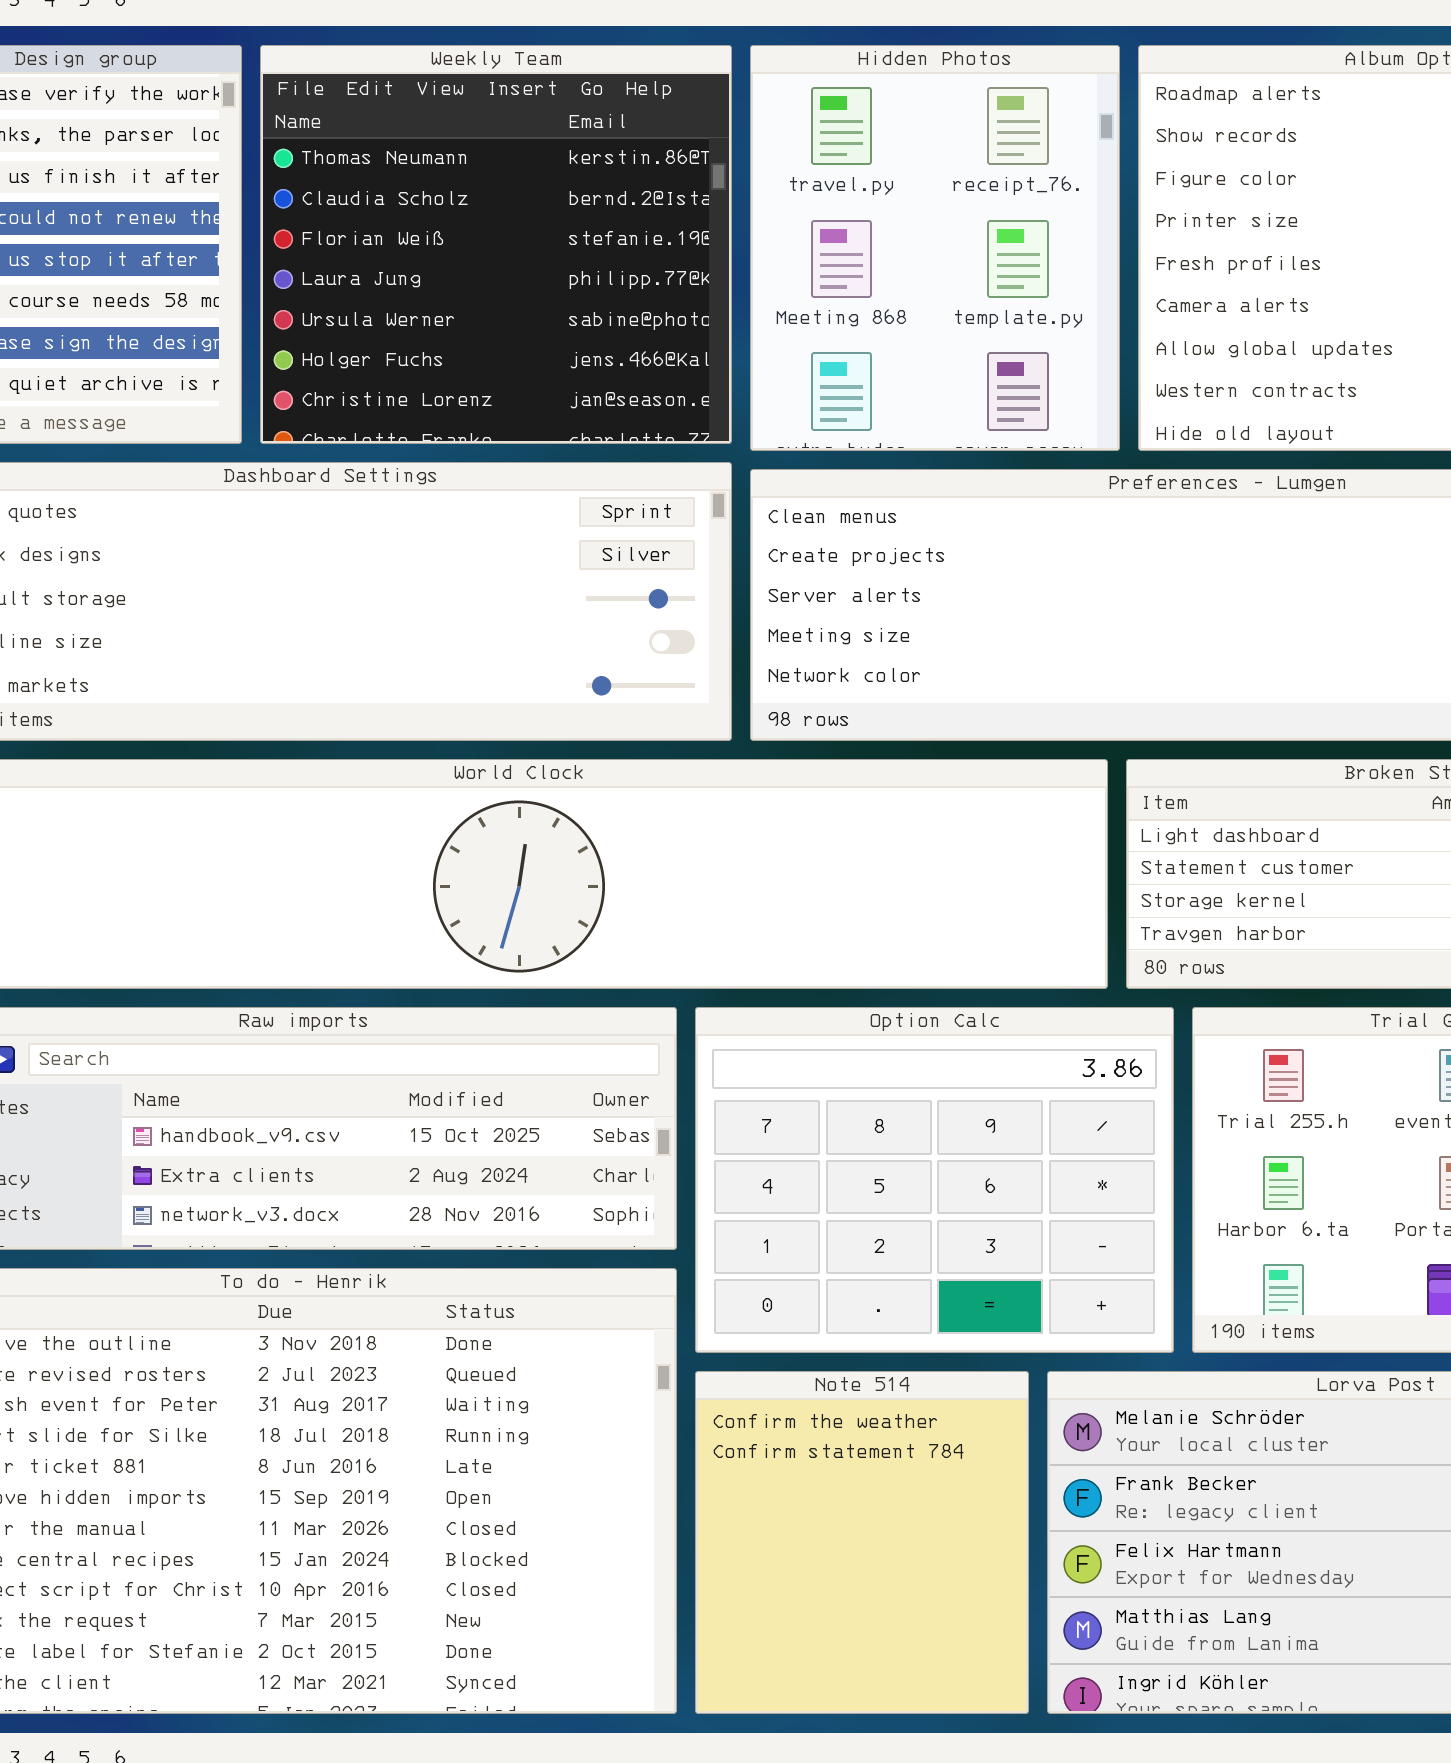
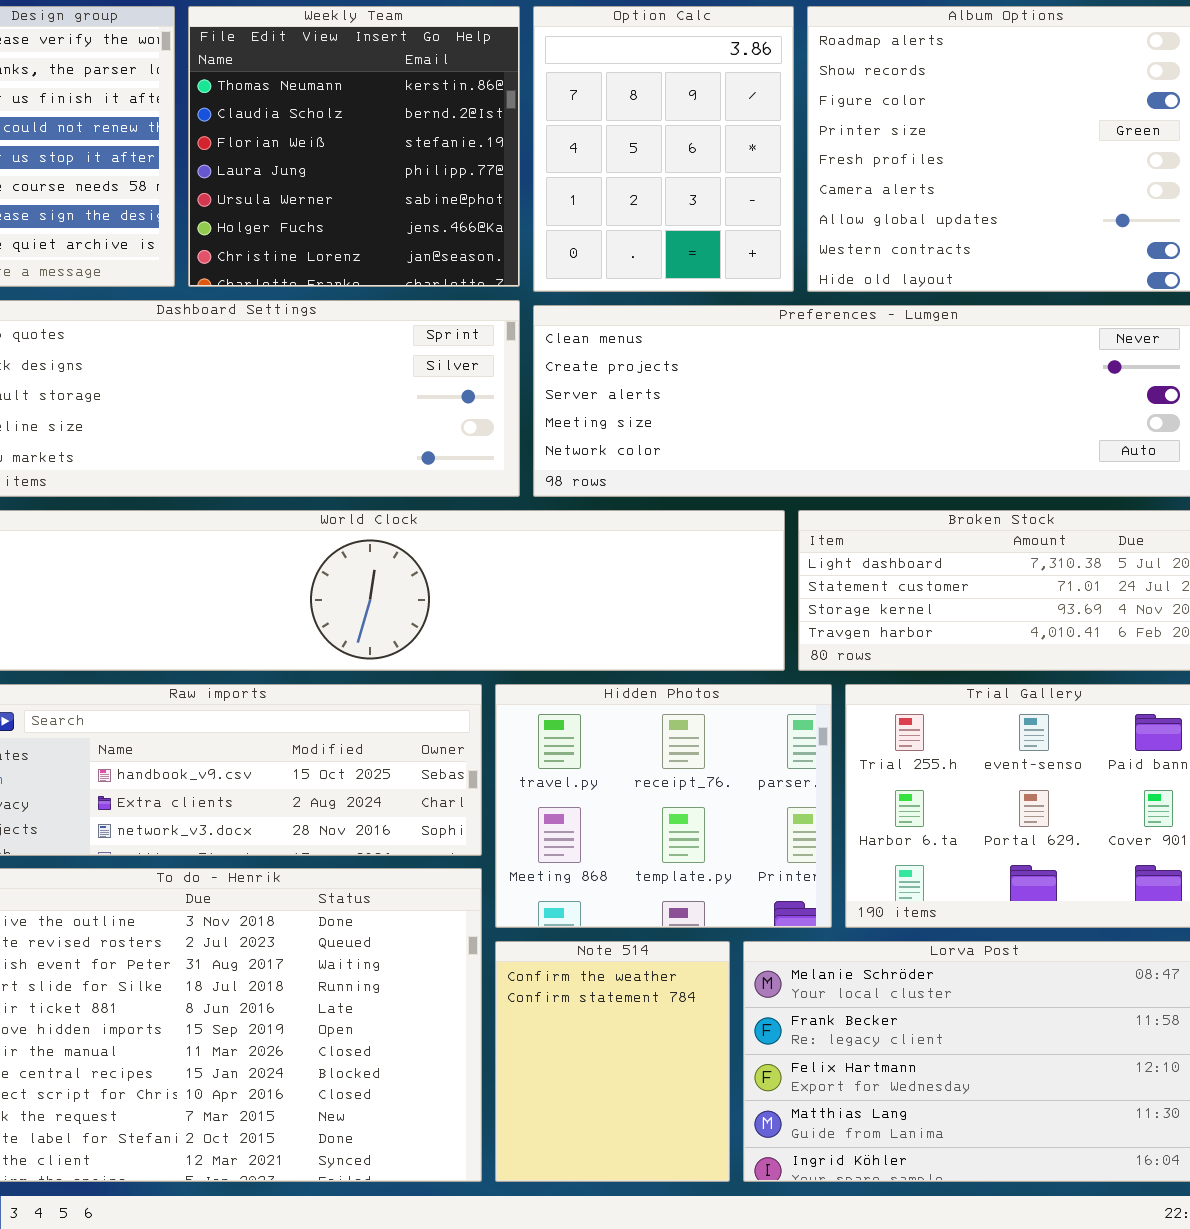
Hidden Photos: [750,45,1120,451] -> [495,684,832,928], moved, resized
Option Calc: [695,1007,1174,1353] -> [533,6,794,292], moved, resized

